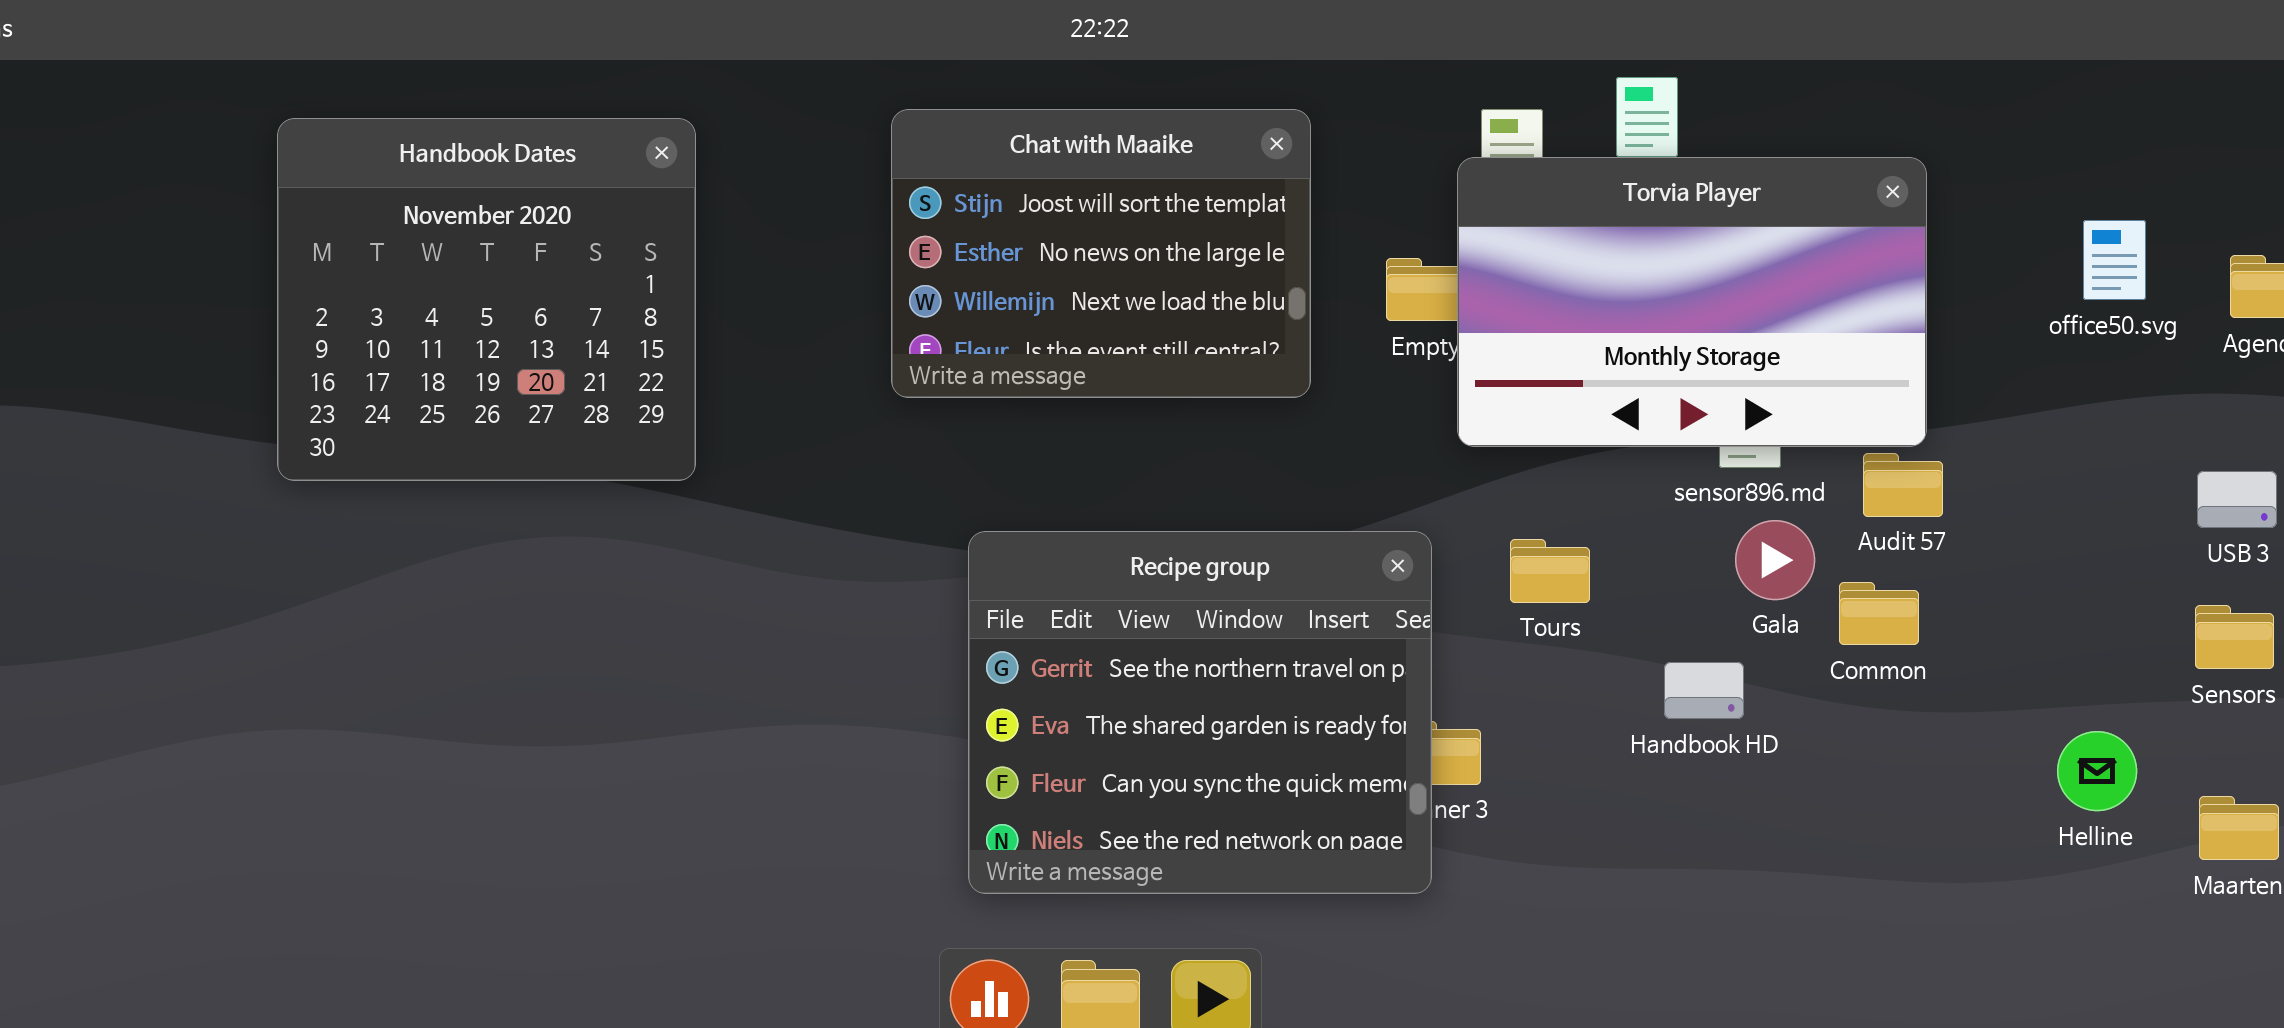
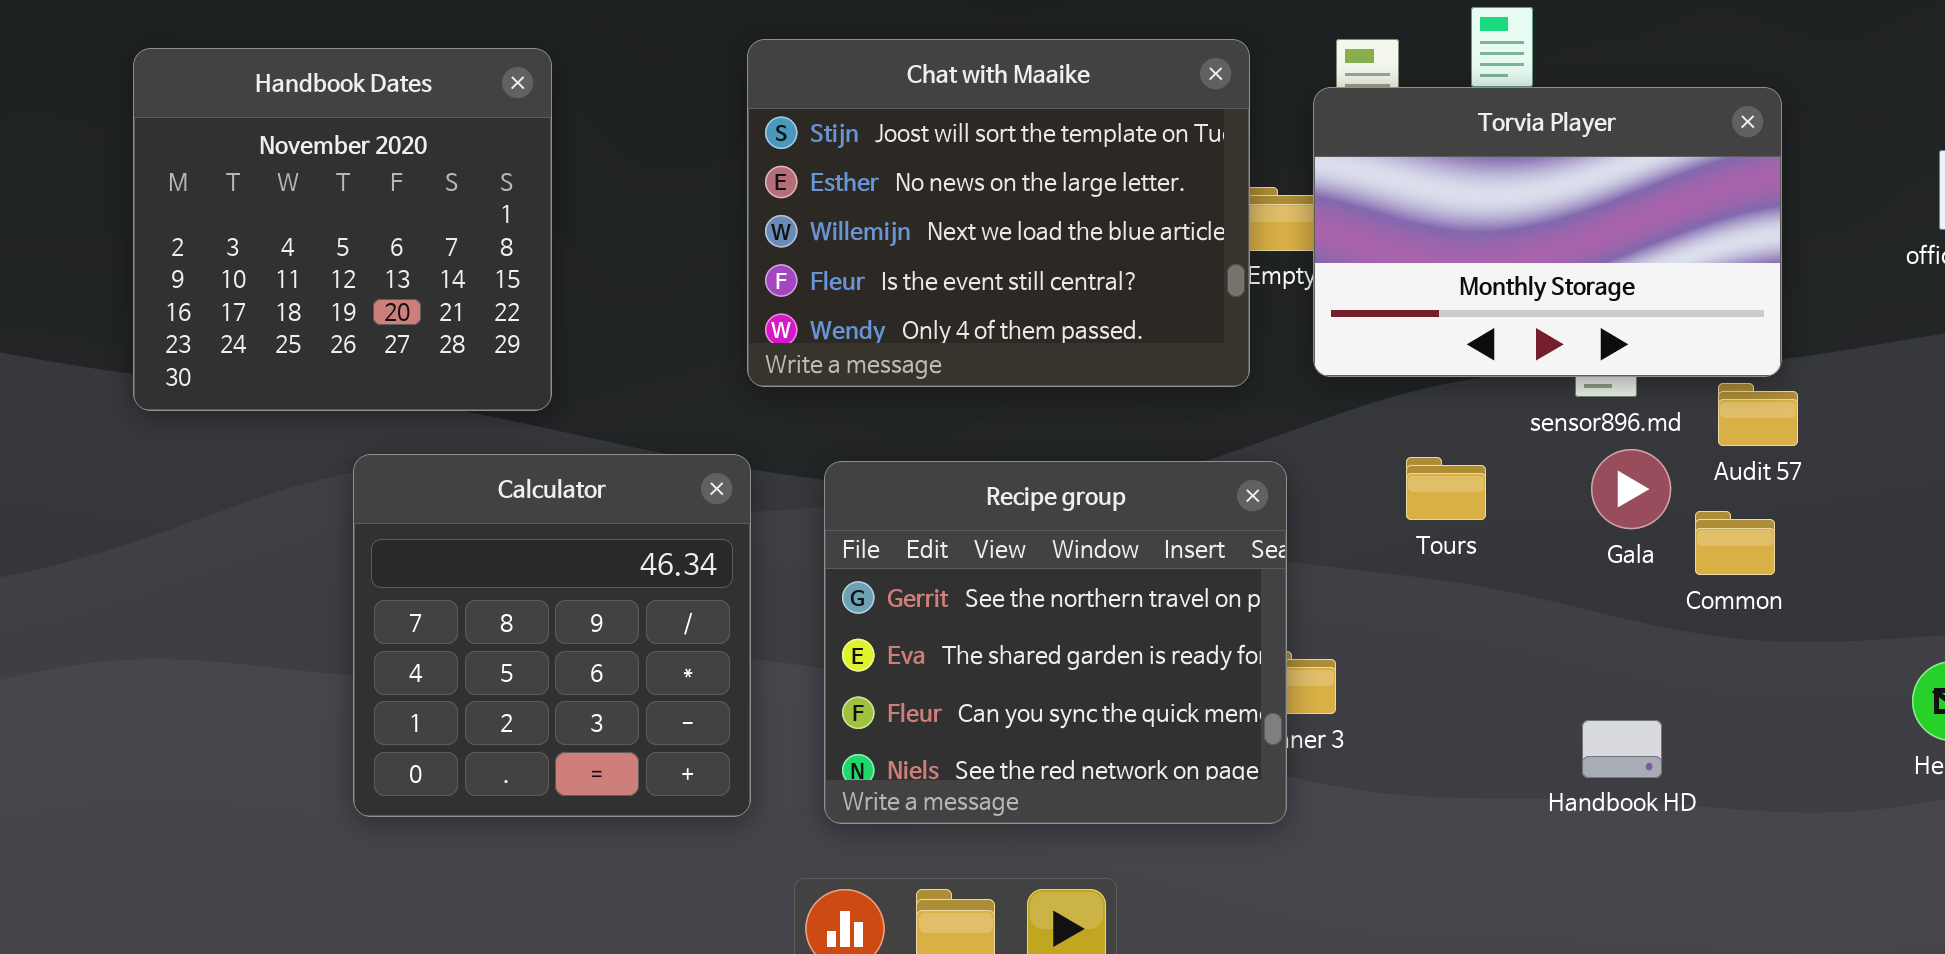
Chat with Maaike: [891,109,1311,398] -> [747,39,1250,387], resized
Calculator: none -> [353,454,751,817], opened
Tours: [1510,539,1590,603] -> [1406,457,1486,520], moved
Handbook HD: [1664,662,1744,719] -> [1582,720,1662,778], moved

